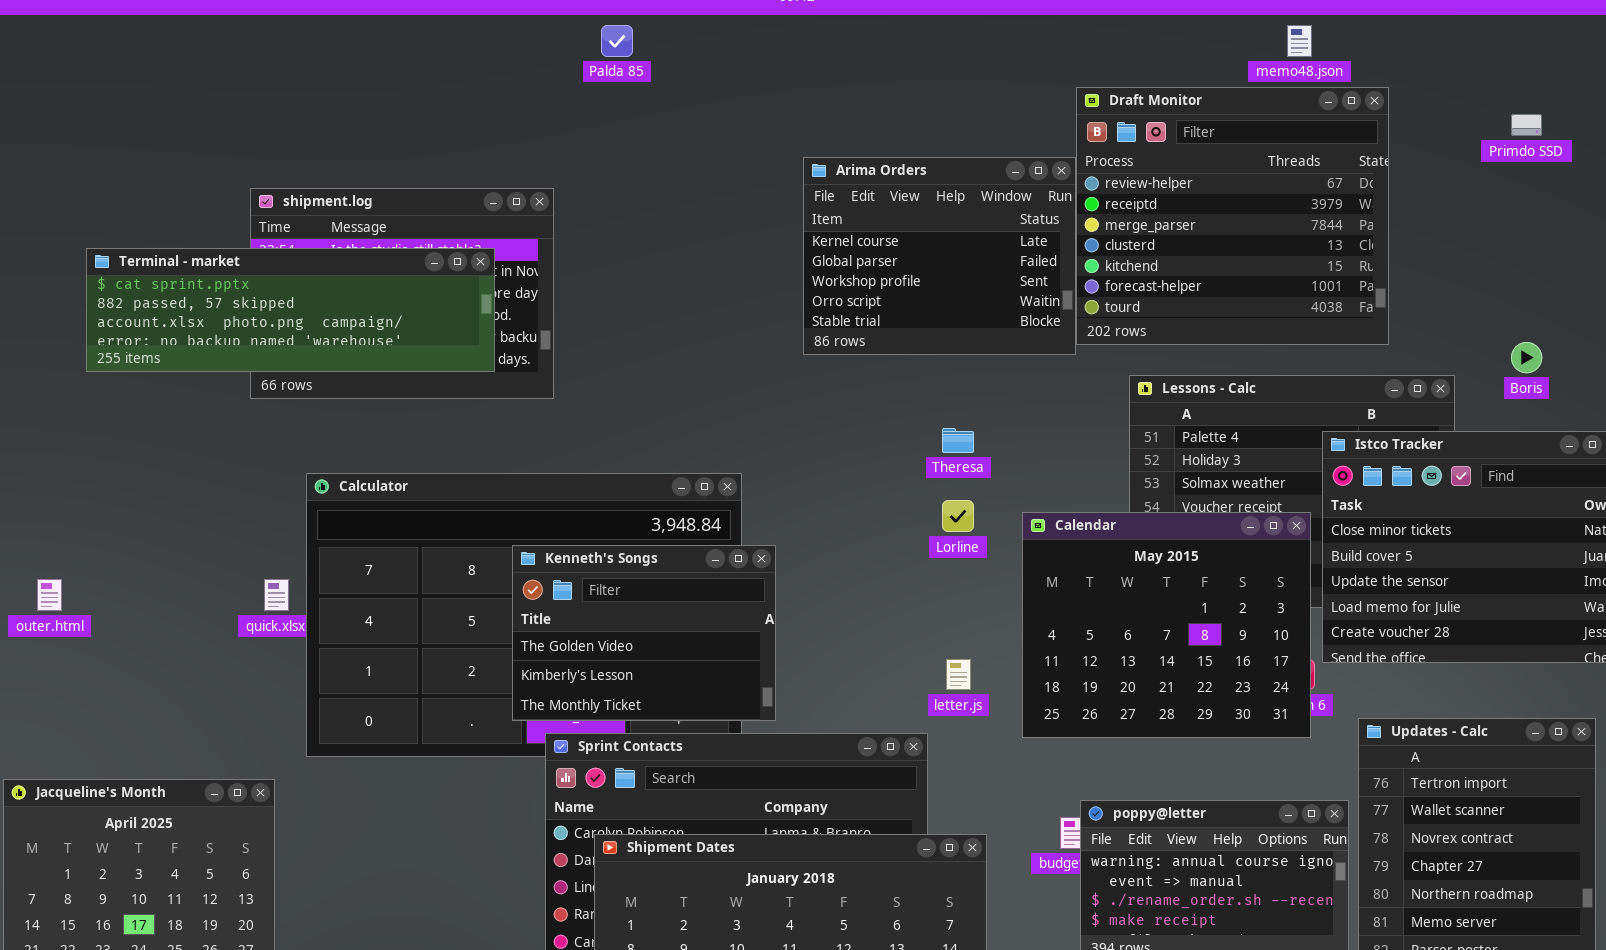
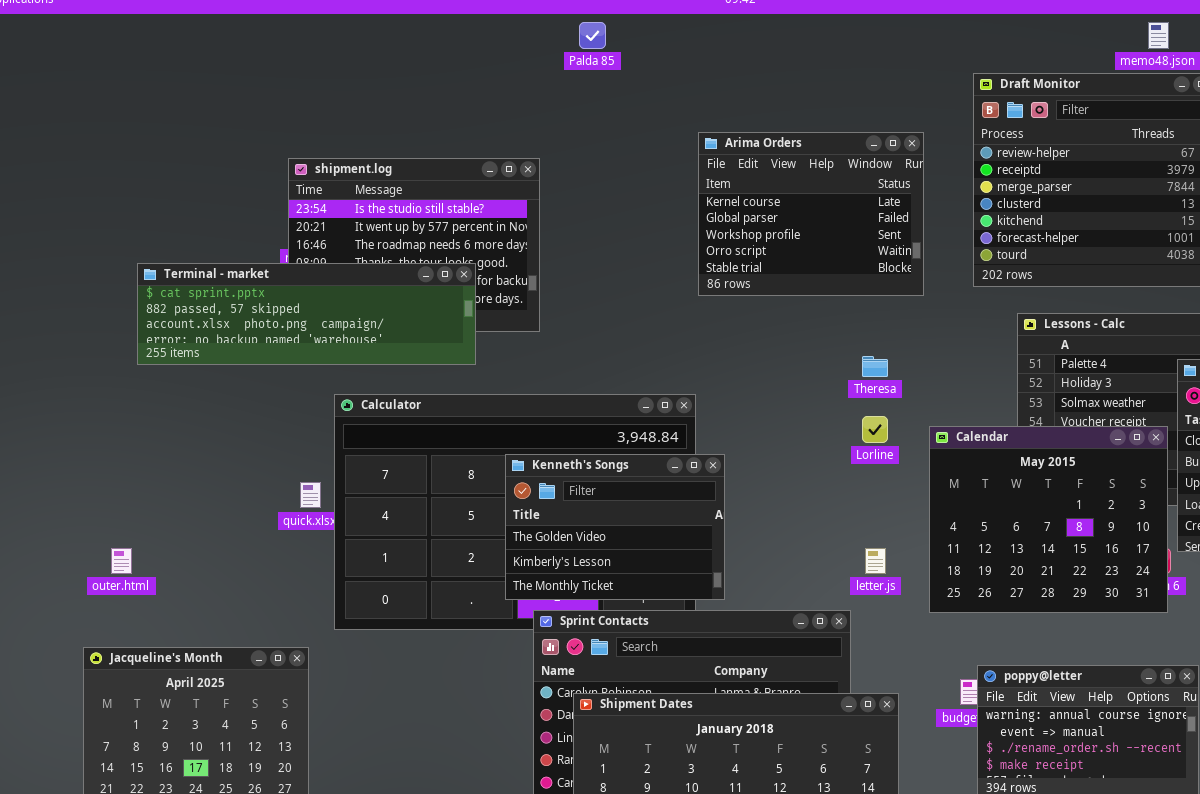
Arima Orders: [803,157,1076,355] -> [698,132,924,296], moved
Terminal - market: [86,248,495,372] -> [137,263,476,365], moved
outer.html: [37,579,62,611] -> [111,548,132,574], moved

